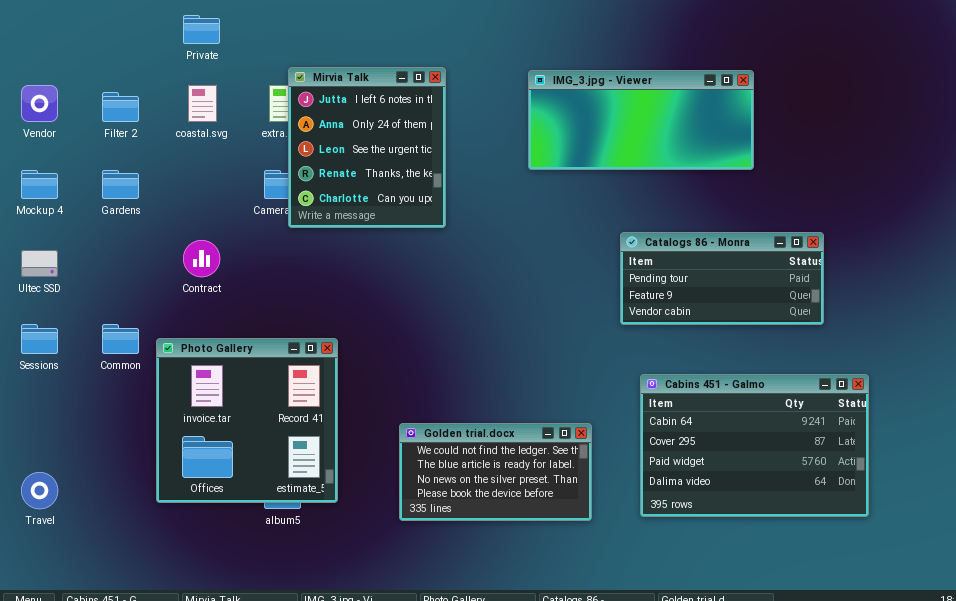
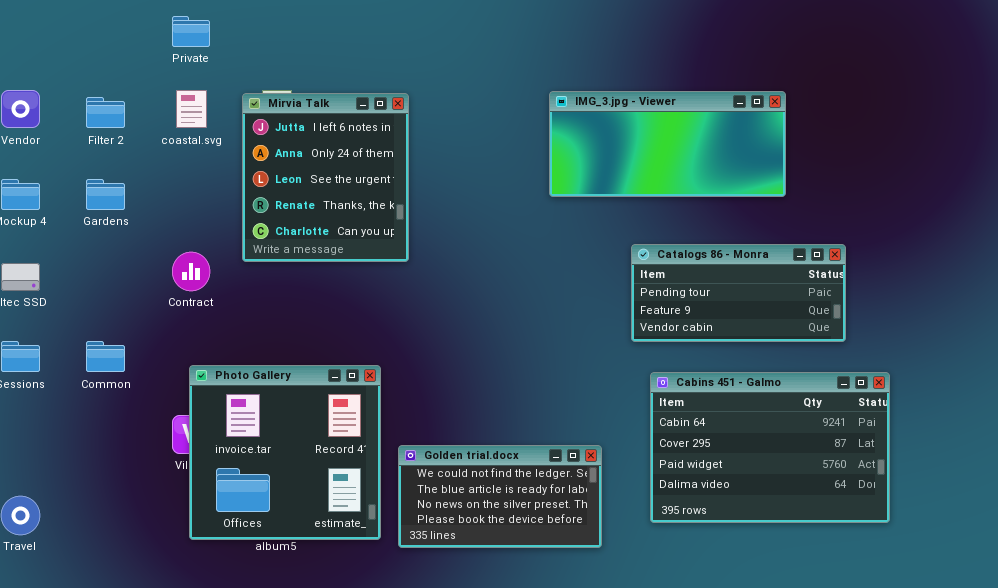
Mirvia Talk: [288,67,446,228] -> [242,93,409,262], moved
IMG_3.jpg - Viewer: [528,70,754,170] -> [549,91,786,197], moved
Photo Gallery: [156,338,338,503] -> [189,365,381,540], moved
Cabins 451 - Galmo: [640,374,869,517] -> [650,372,890,523], moved

